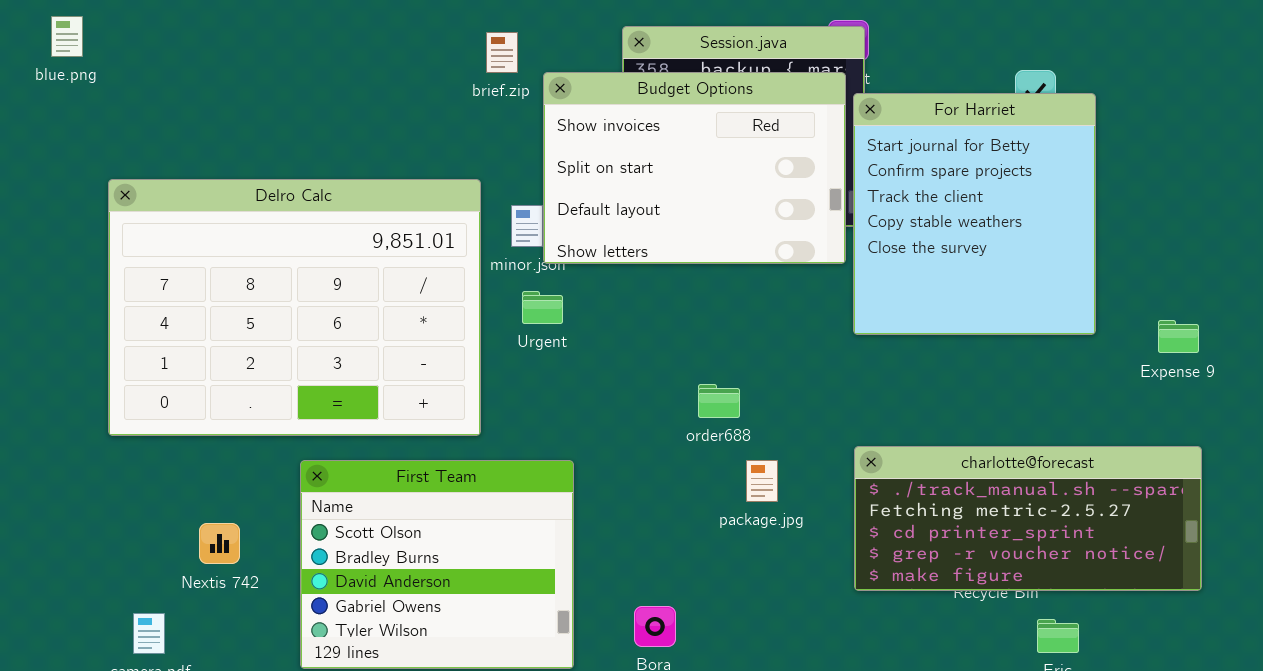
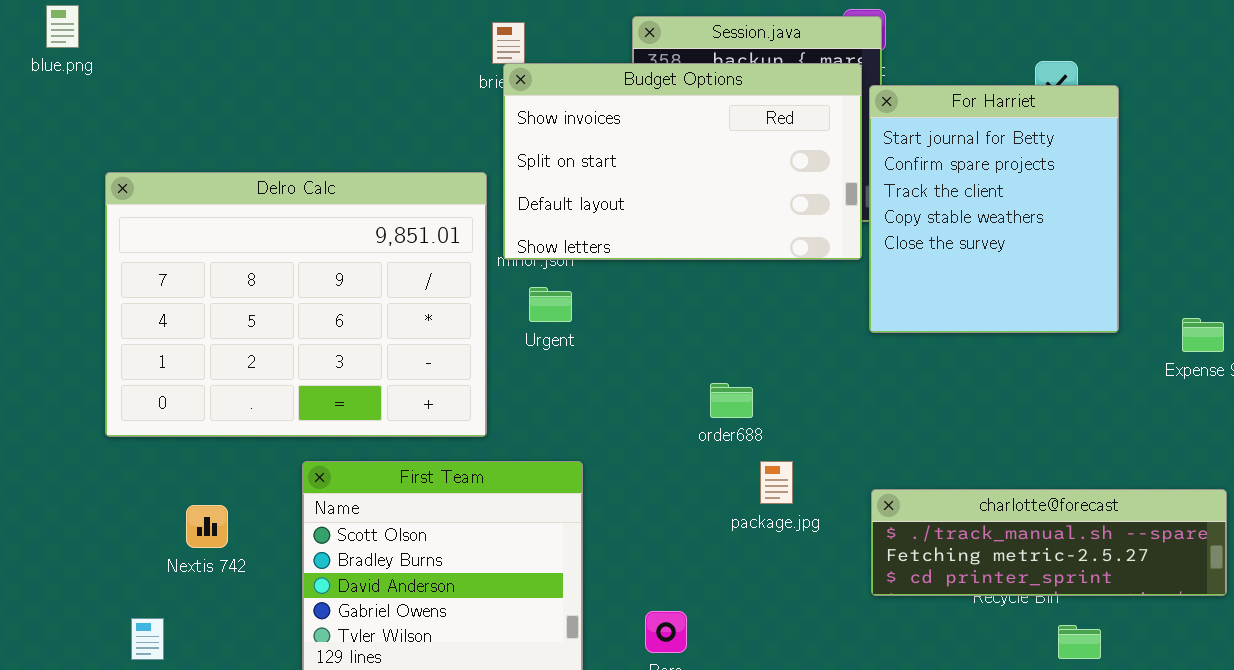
Budget Options: [543,72,846,264] -> [503,63,862,260], resized
charlotte@forecast: [854,446,1202,591] -> [871,489,1227,596], resized
Nextis 742: [199,523,240,564] -> [186,505,228,548], moved

